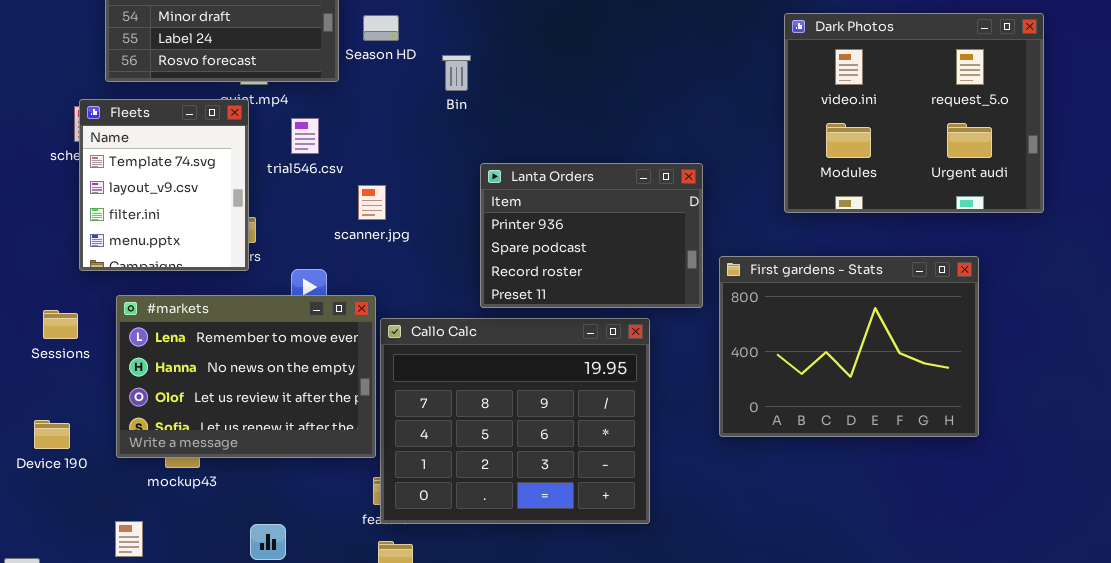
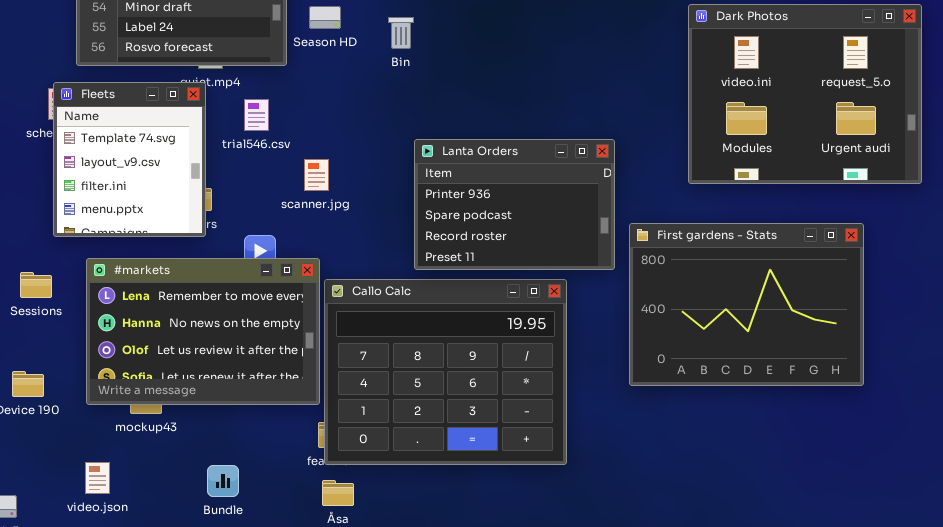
Bin: [442,55,471,91] -> [388,17,414,49], moved

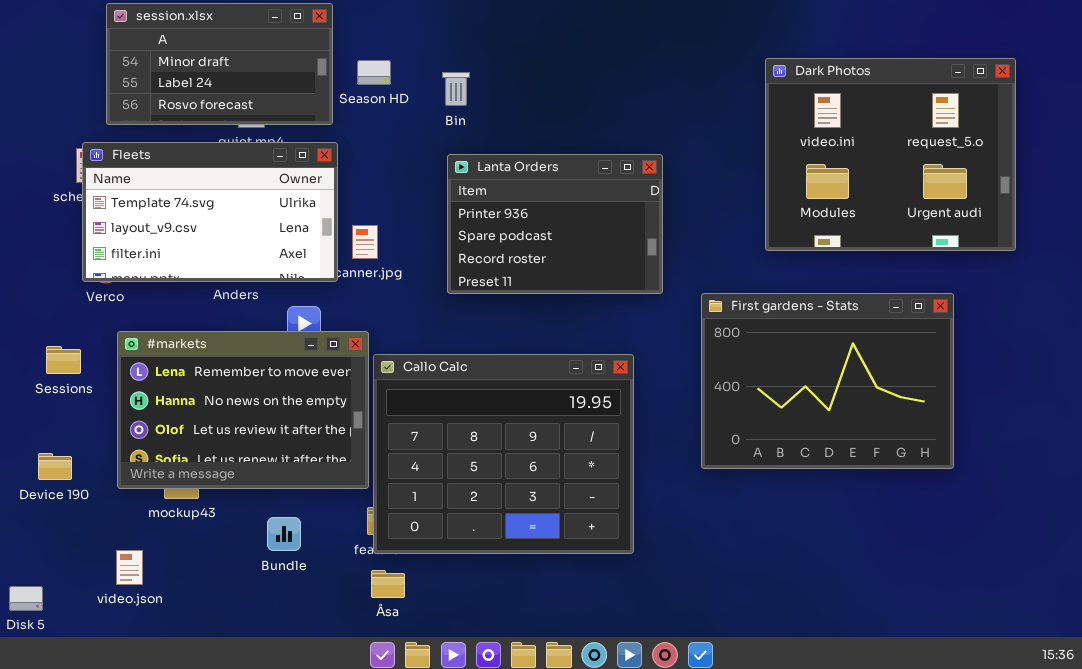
Fleets: [53,82,206,237] -> [82,142,338,282], resized
Lanta Orders: [414,139,615,270] -> [447,154,663,294], moved
Bundle: [207,465,239,497] -> [267,517,301,551], moved

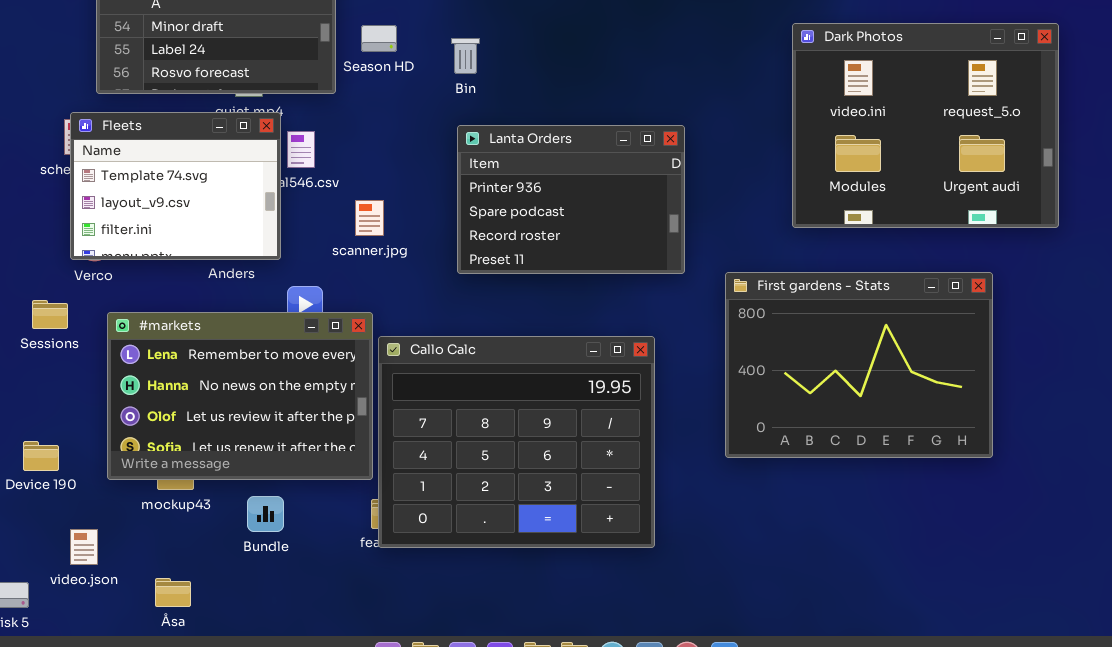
Fleets: [82,142,338,282] -> [70,112,281,260], resized
Sessions: [46,346,81,374] -> [32,300,68,329], moved
Bundle: [267,517,301,551] -> [247,496,284,532], moved
video.json: [116,550,143,585] -> [70,529,98,565], moved
Åsa: [371,570,405,598] -> [155,578,191,607], moved

